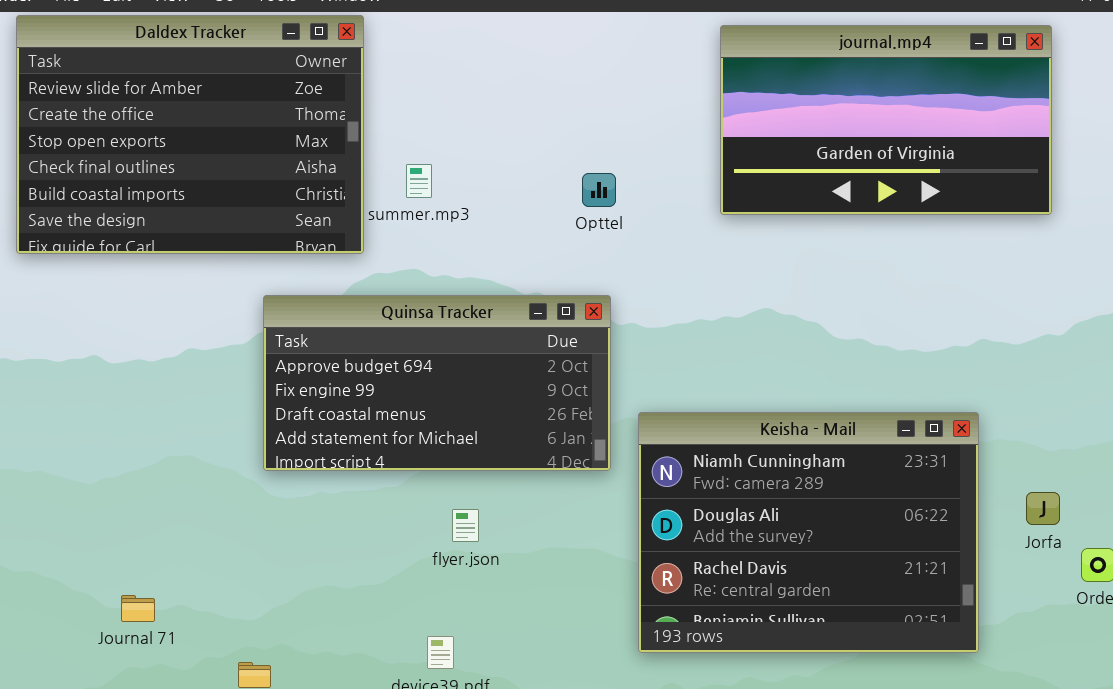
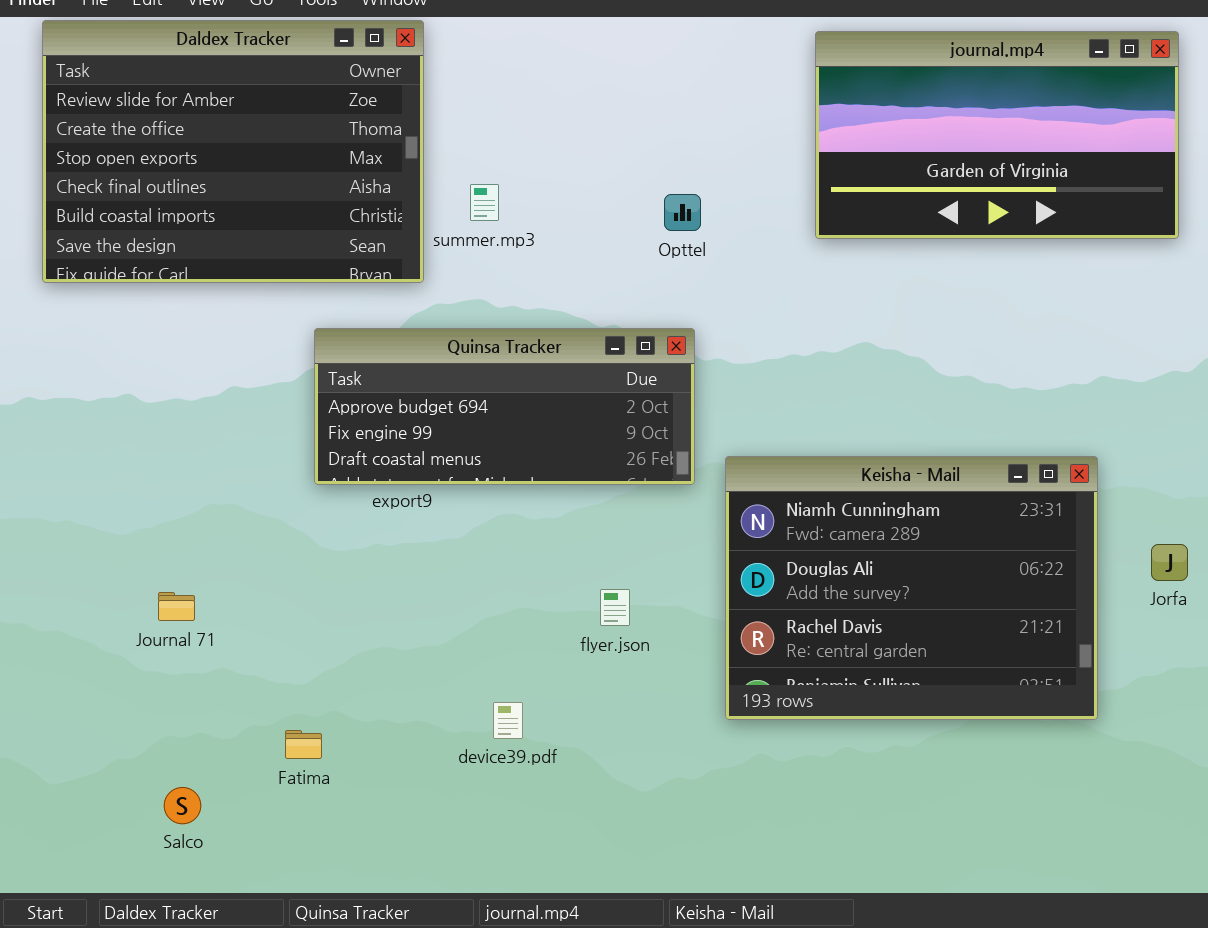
Quinsa Tracker: [263,295,611,471] -> [314,328,695,485], resized
flyer.json: [452,509,479,542] -> [600,589,630,626], moved
Journal 71: [121,595,155,622] -> [158,592,195,621], moved

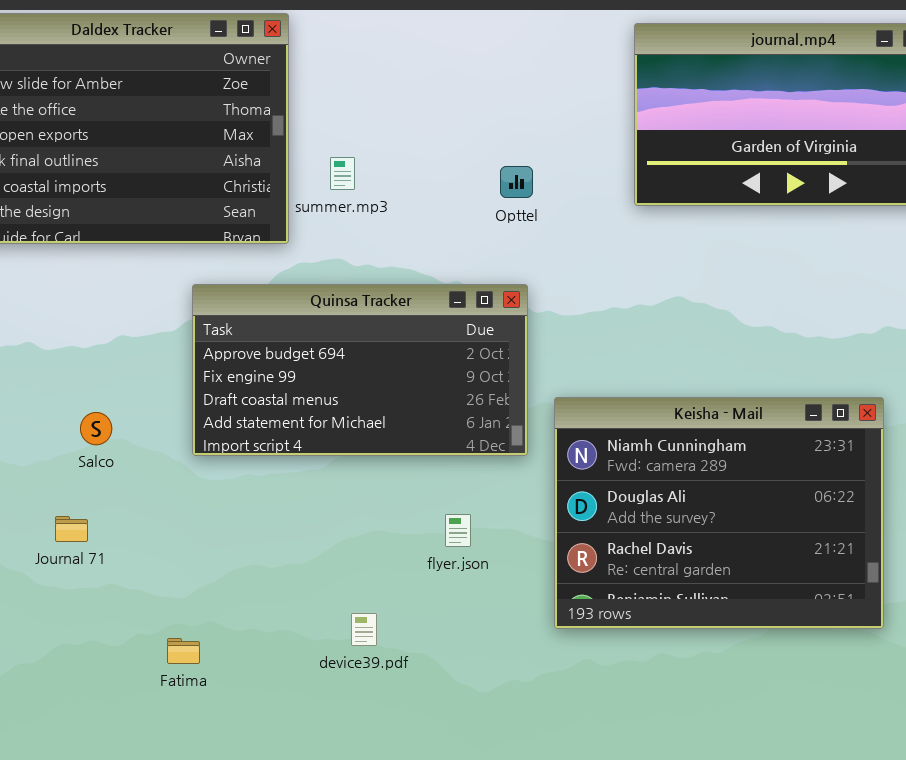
Quinsa Tracker: [314,328,695,485] -> [192,284,528,456], resized
Salco: [164,787,201,824] -> [80,412,112,445], moved

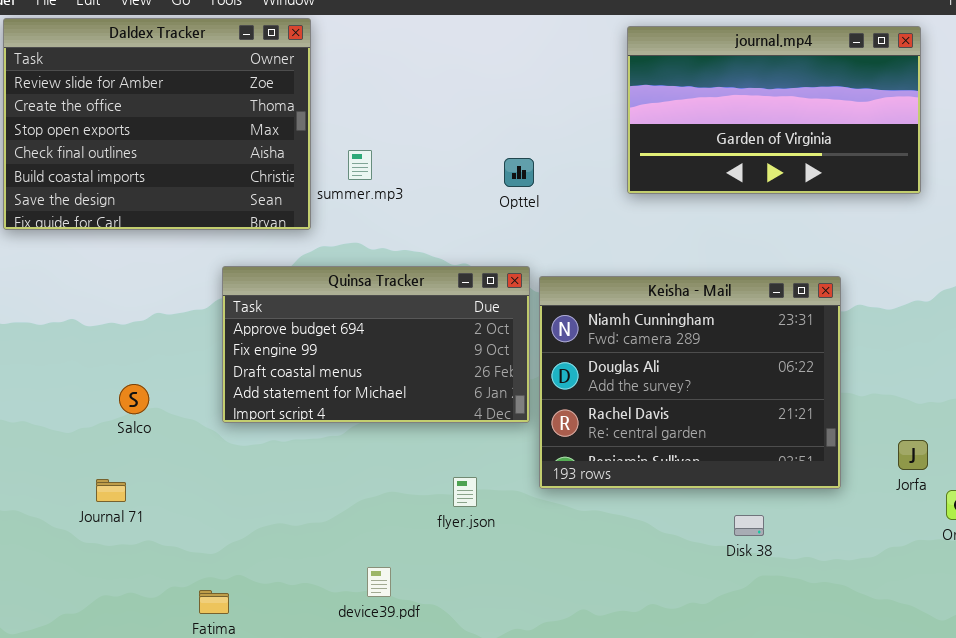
Keisha - Mail: [554,397,884,629] -> [539,276,841,489], moved

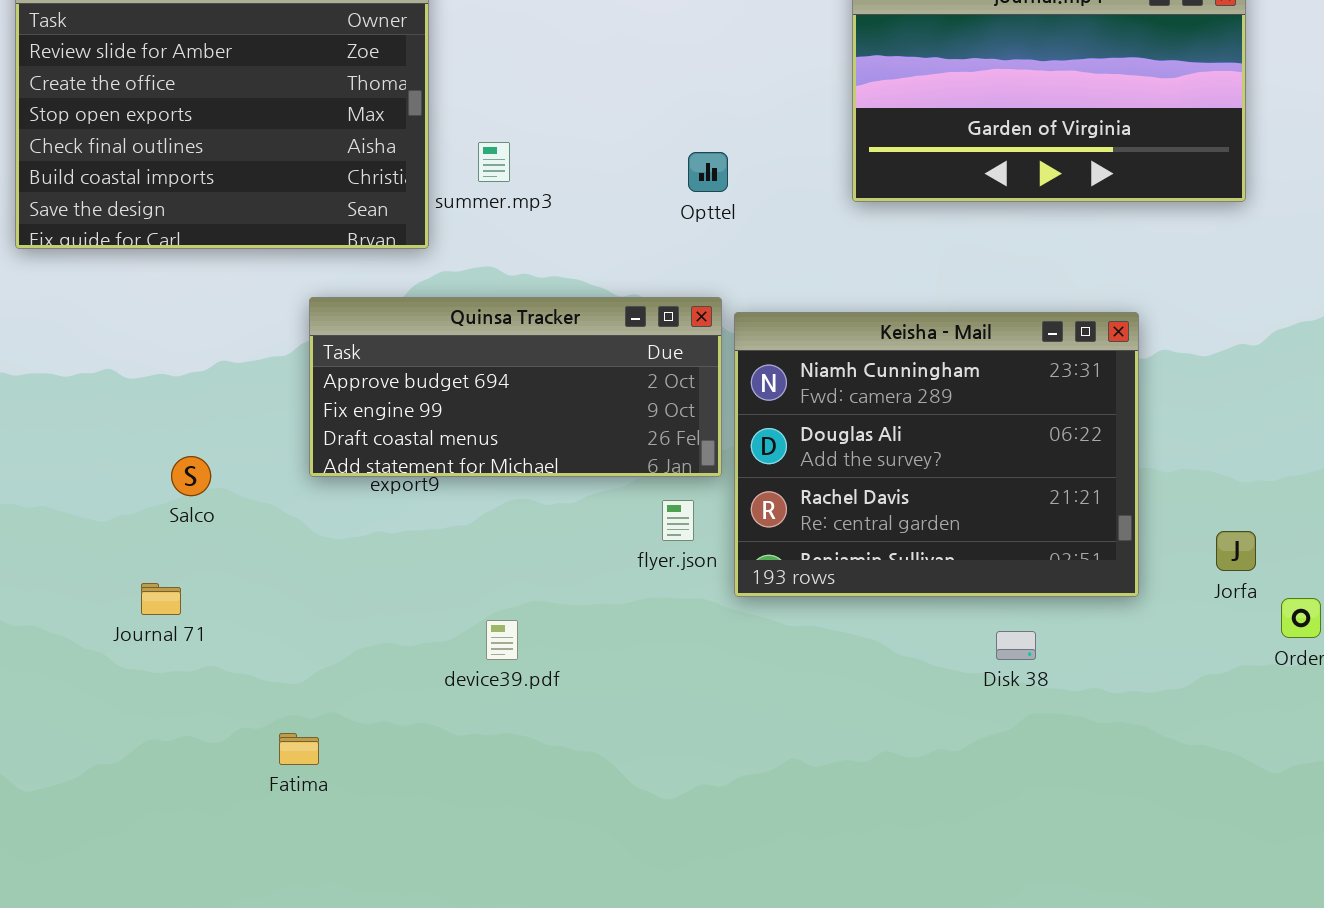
Quinsa Tracker: [222,266,530,423] -> [309,297,722,477], resized
flyer.json: [453,477,477,507] -> [662,500,694,541], moved
device39.pdf: [367,567,391,597] -> [486,620,518,660], moved

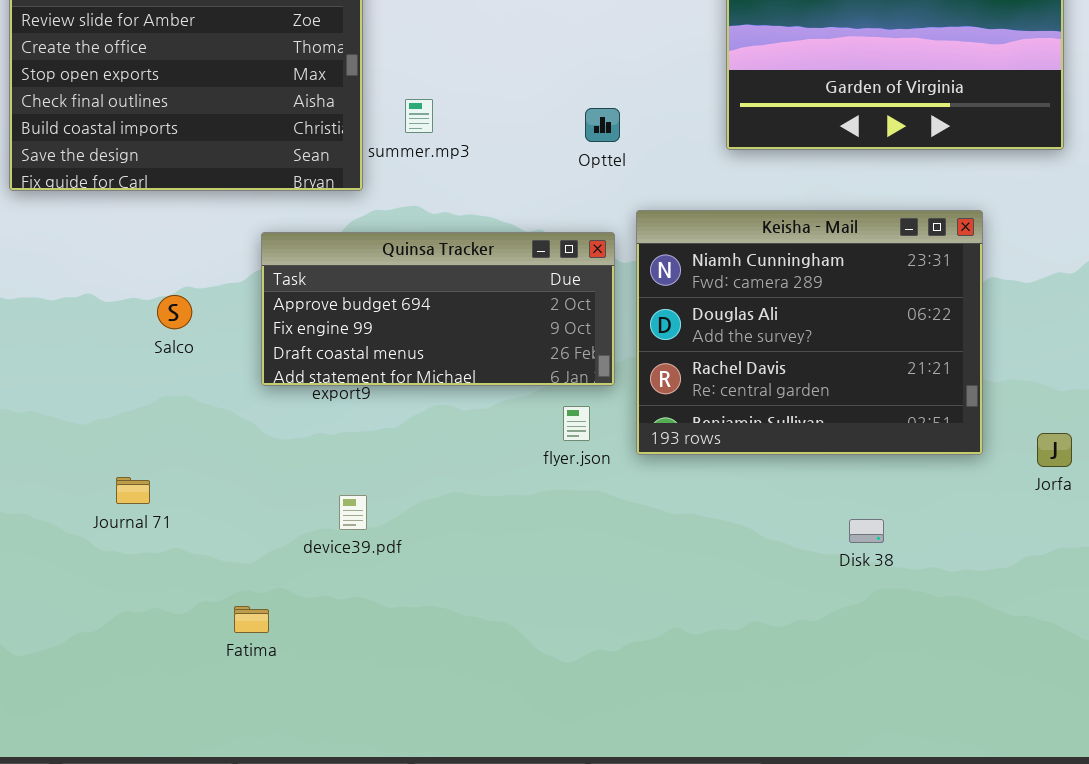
Keisha - Mail: [734,312,1139,597] -> [636,210,983,455], moved
Salco: [171,456,211,496] -> [157,295,192,329], moved
device39.pdf: [486,620,518,660] -> [339,495,367,530], moved

